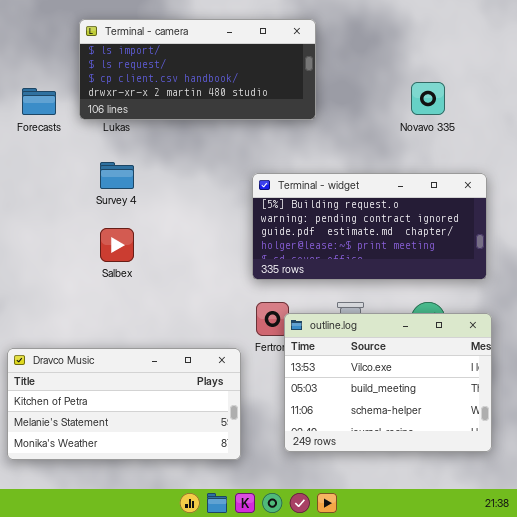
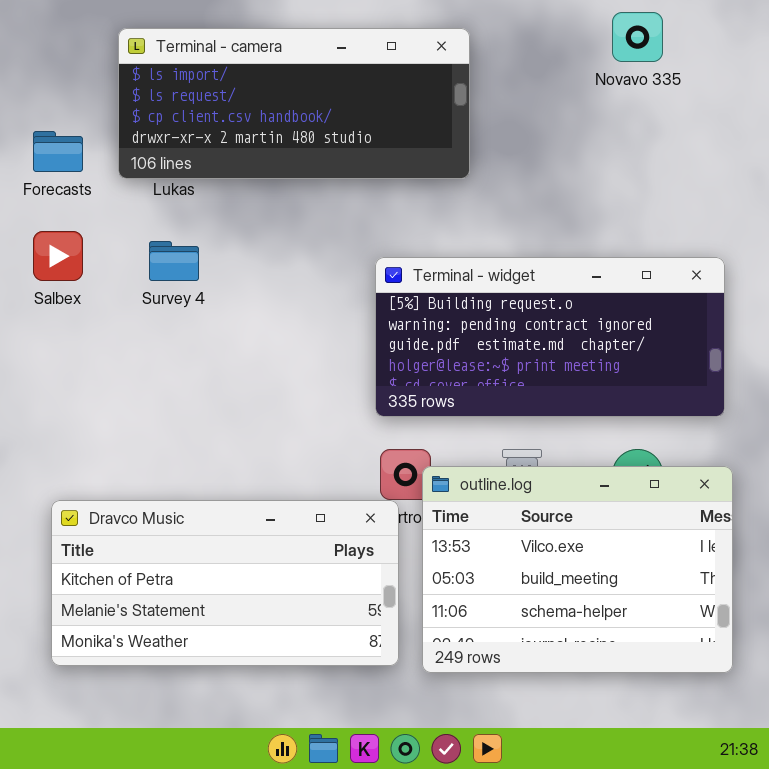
Novavo 335: [411,82,445,115] -> [612,12,663,62], moved
Salbex: [100,228,134,262] -> [33,231,83,281], moved
Dravco Music: [7,348,241,460] -> [51,500,399,666], moved

